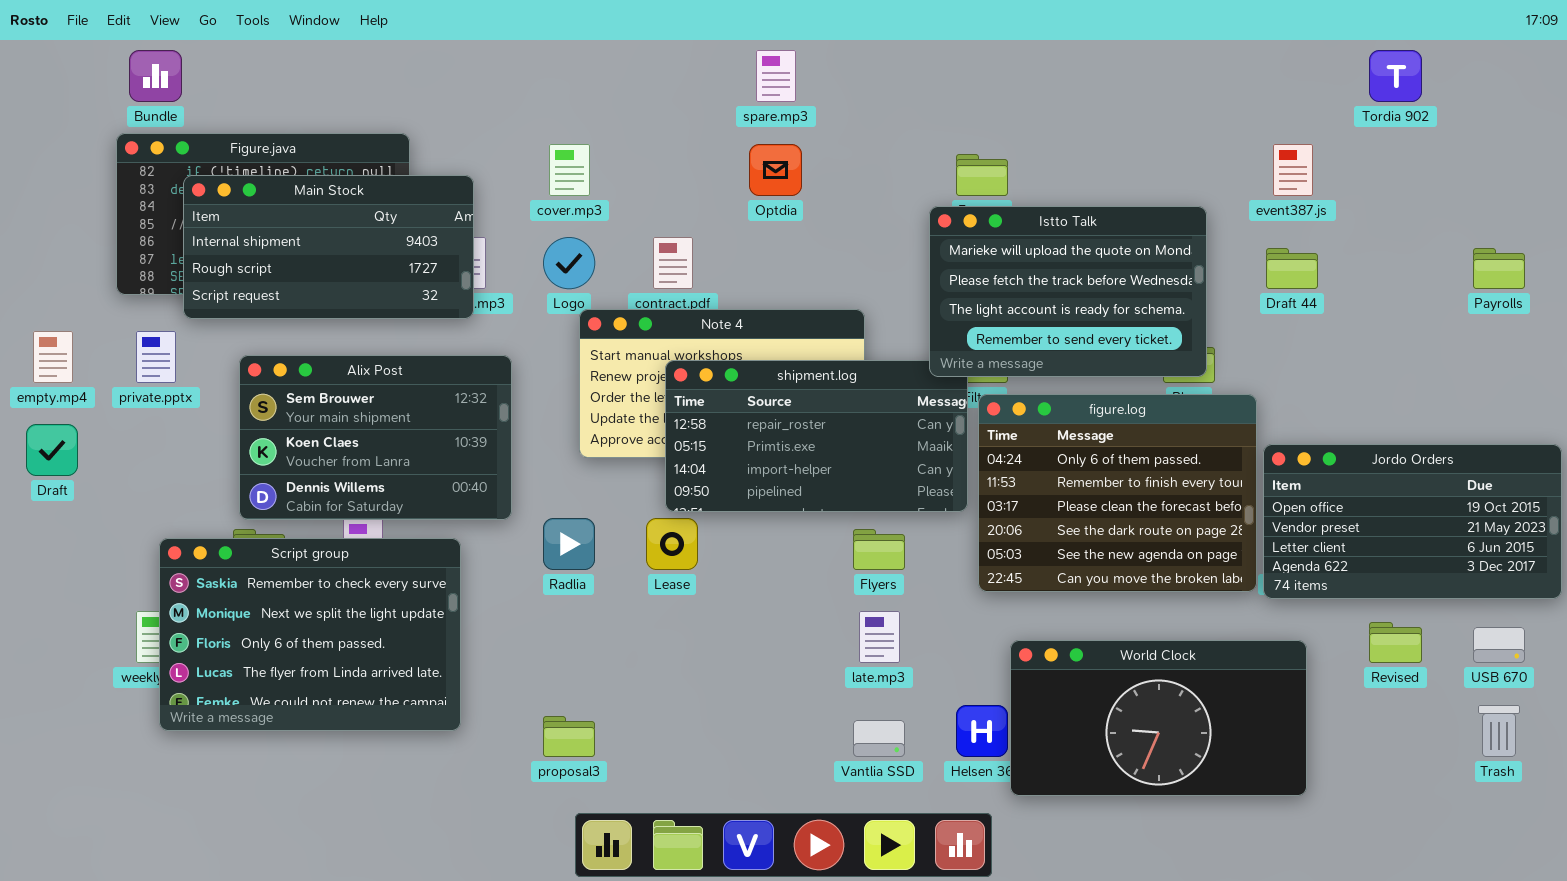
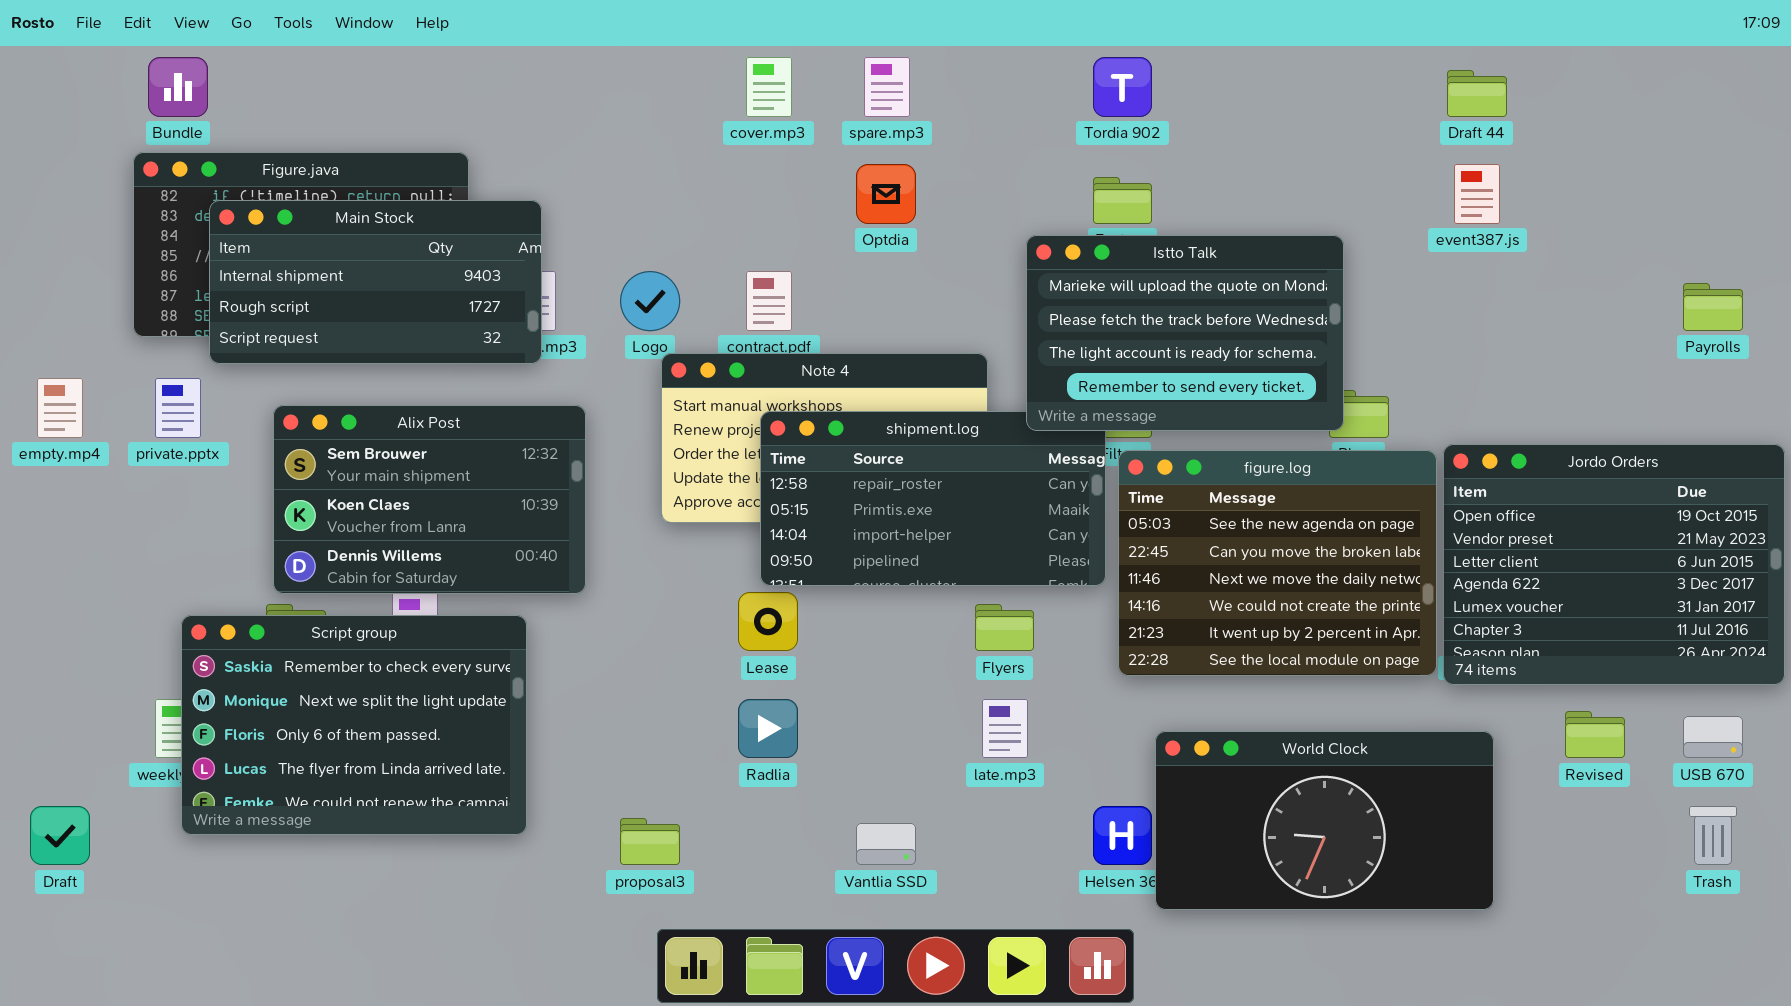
Tordia 902: [1369,50,1422,102] -> [1093,57,1152,117], moved
cover.mp3: [549,144,590,196] -> [746,57,792,117], moved
Istto Talk: [929,206,1207,377] -> [1026,235,1344,431], moved
Draft 44: [1266,248,1318,289] -> [1447,70,1507,117], moved
figure.log: [978,394,1257,592] -> [1118,450,1437,676], scrolled down 4 rows
Draft: [26,424,78,476] -> [30,806,90,865], moved
Jordo Orders: [1263,444,1562,599] -> [1443,444,1785,685], resized
Radlia: [543,518,595,570] -> [738,699,798,758], moved
Vantlia SSD: [853,720,905,757] -> [856,823,916,865], moved

